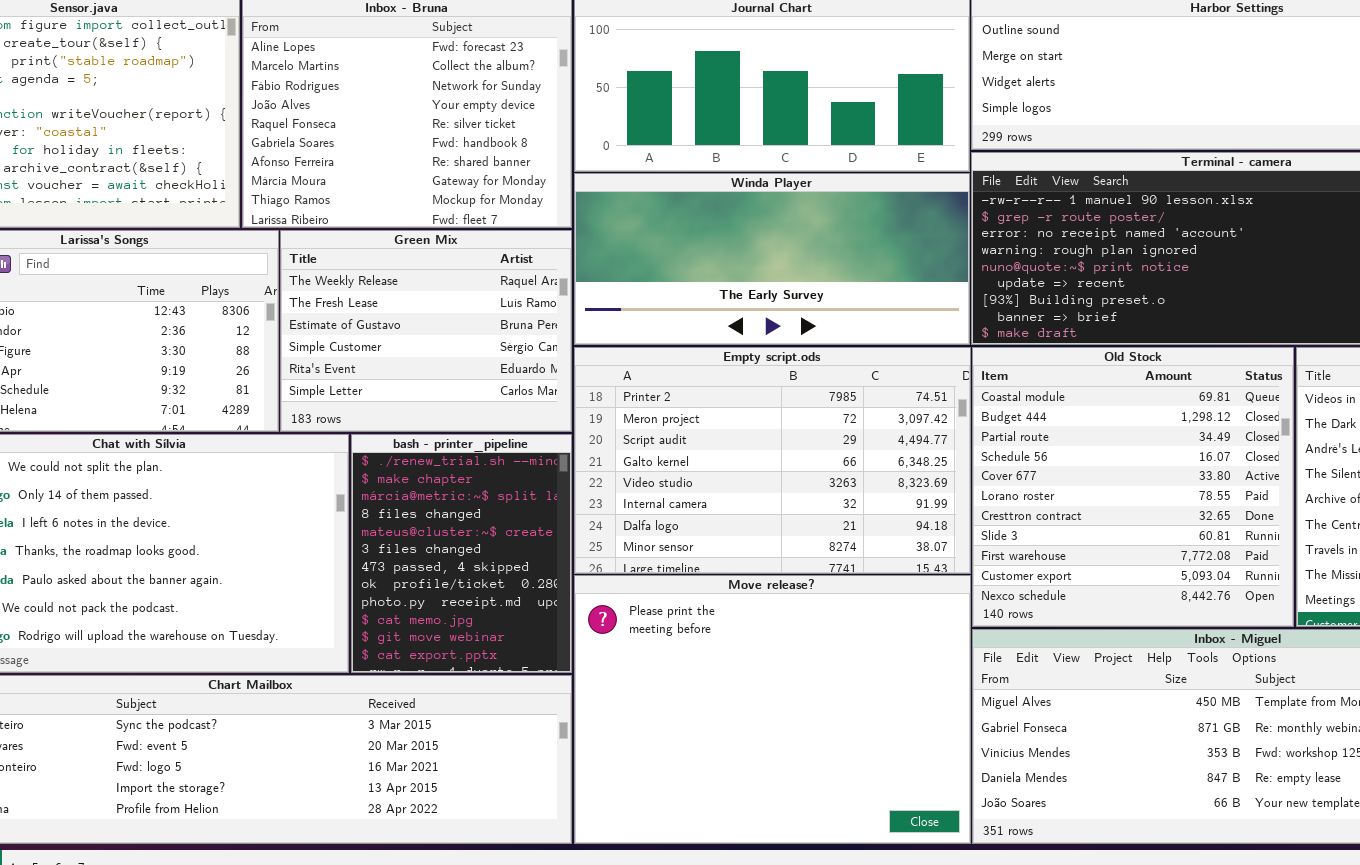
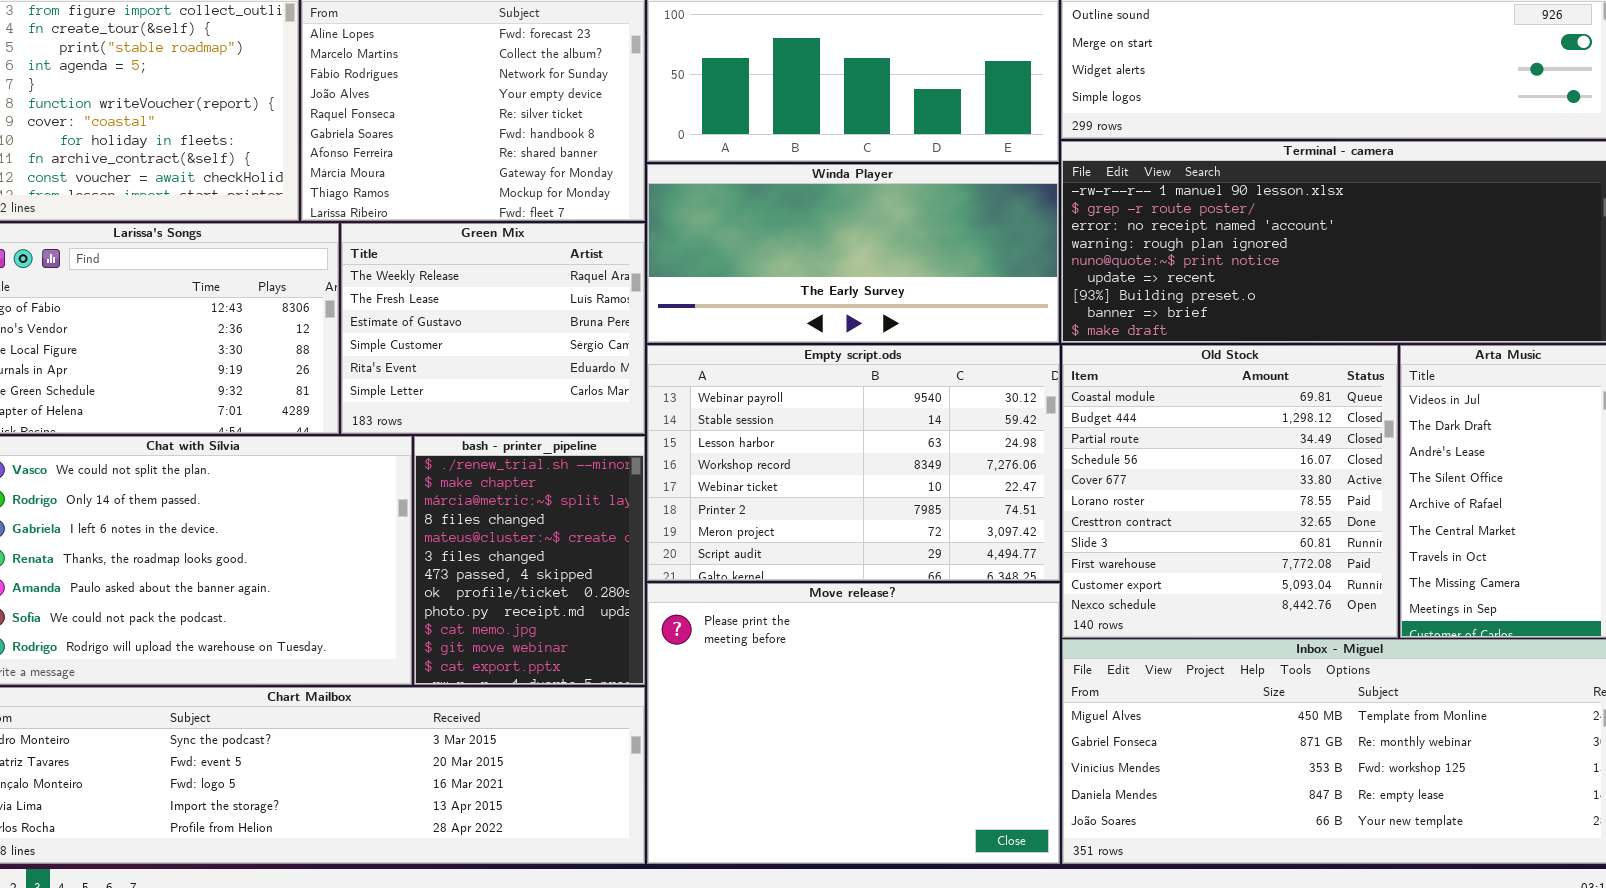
Empty script.ods: [574,347,971,574] -> [647,345,1060,581], scrolled up 5 rows

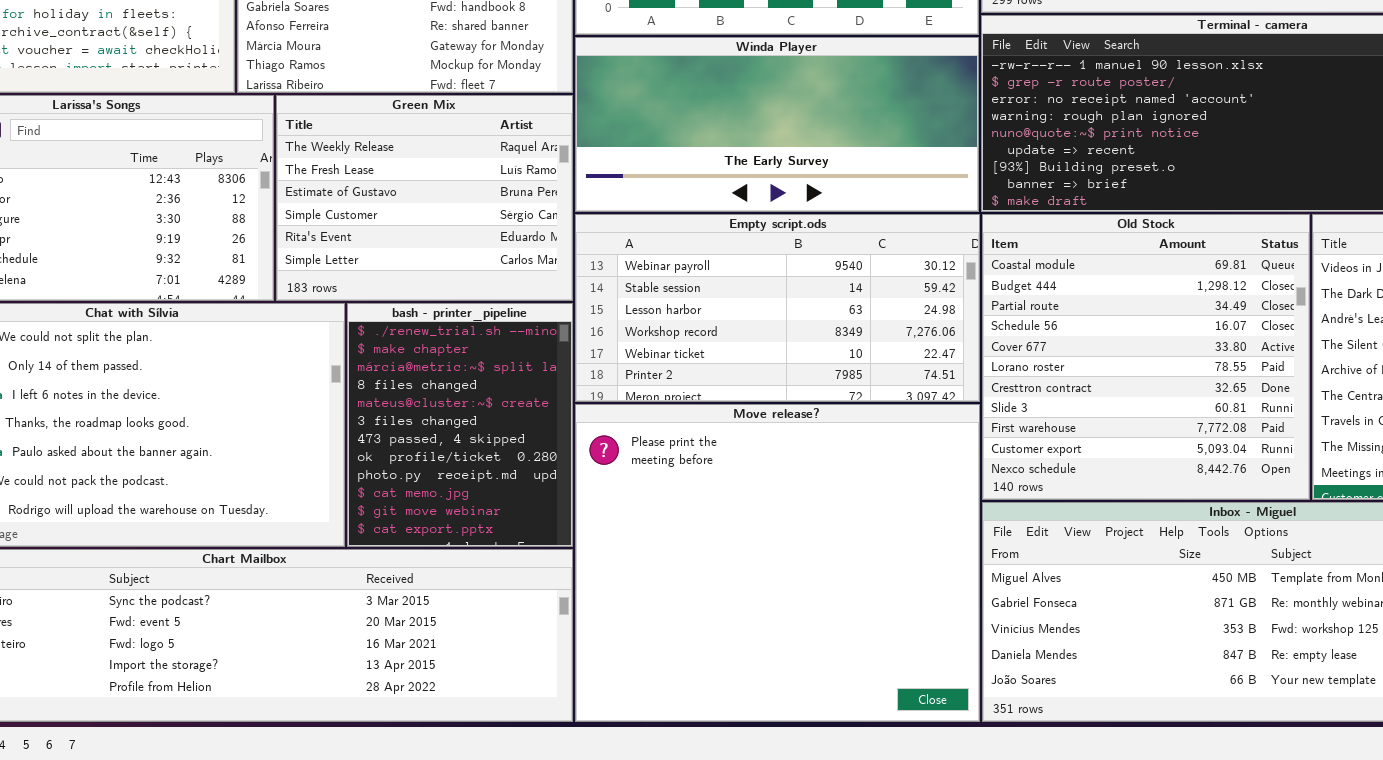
Empty script.ods: [647,345,1060,581] -> [575,214,980,402], resized
Move release?: [647,583,1060,864] -> [575,404,980,722], resized

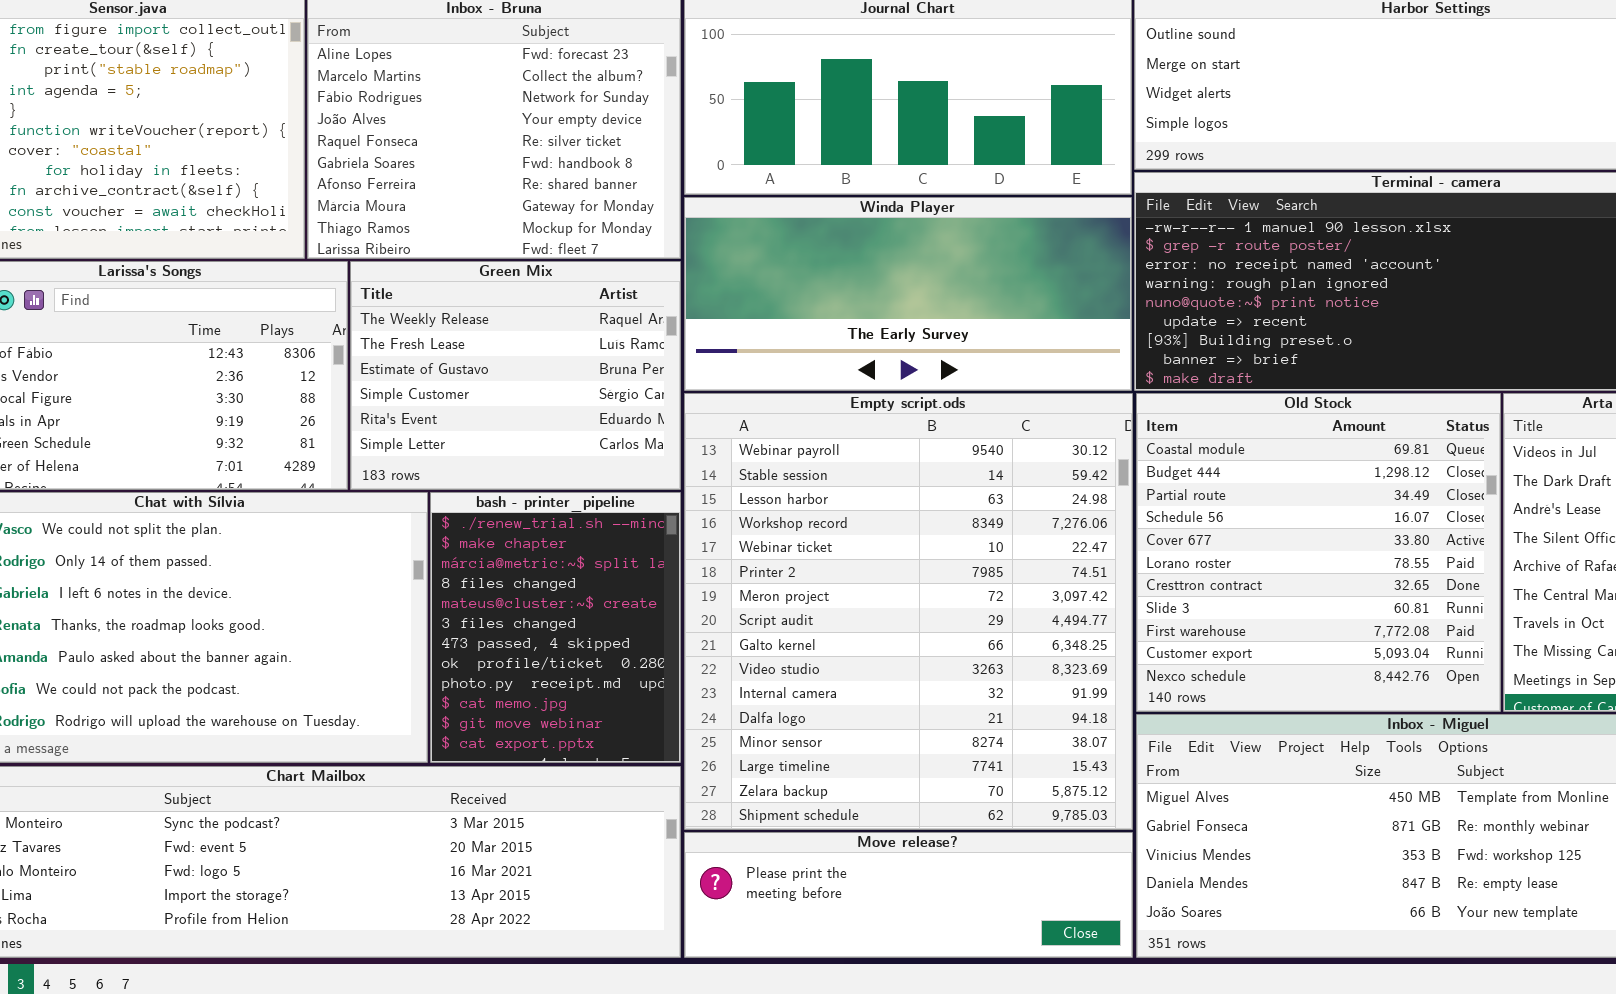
Empty script.ods: [575,214,980,402] -> [684,393,1133,830], resized
Move release?: [575,404,980,722] -> [684,832,1133,958], resized

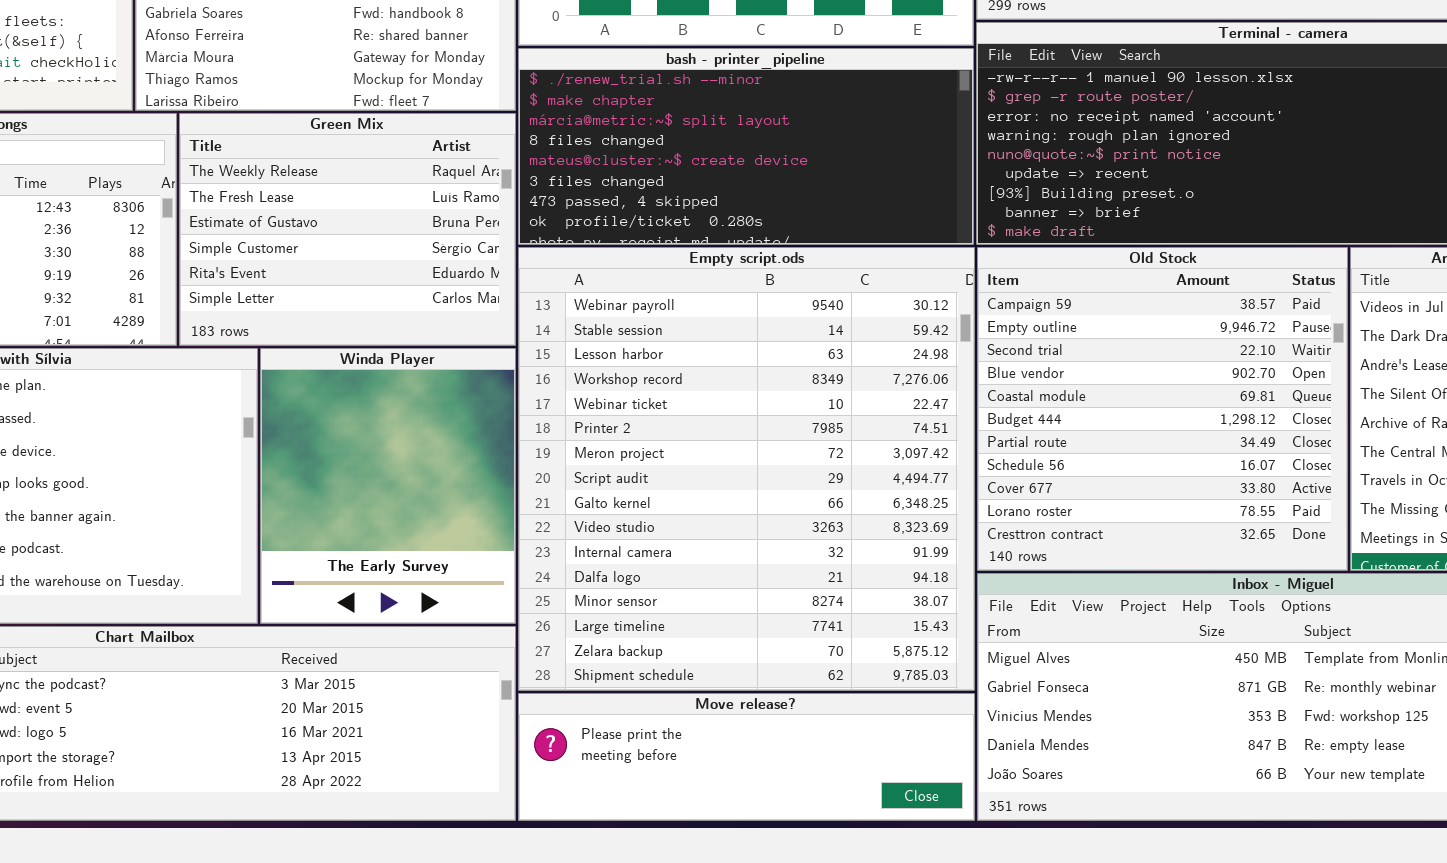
Winda Player: [684,197,1132,391] -> [260,348,516,624], moved, resized
Old Stock: [1136,393,1501,712] -> [977,247,1348,571], scrolled up 4 rows
bash - printer_pipeline: [430,492,681,763] -> [518,48,974,245], moved, resized

